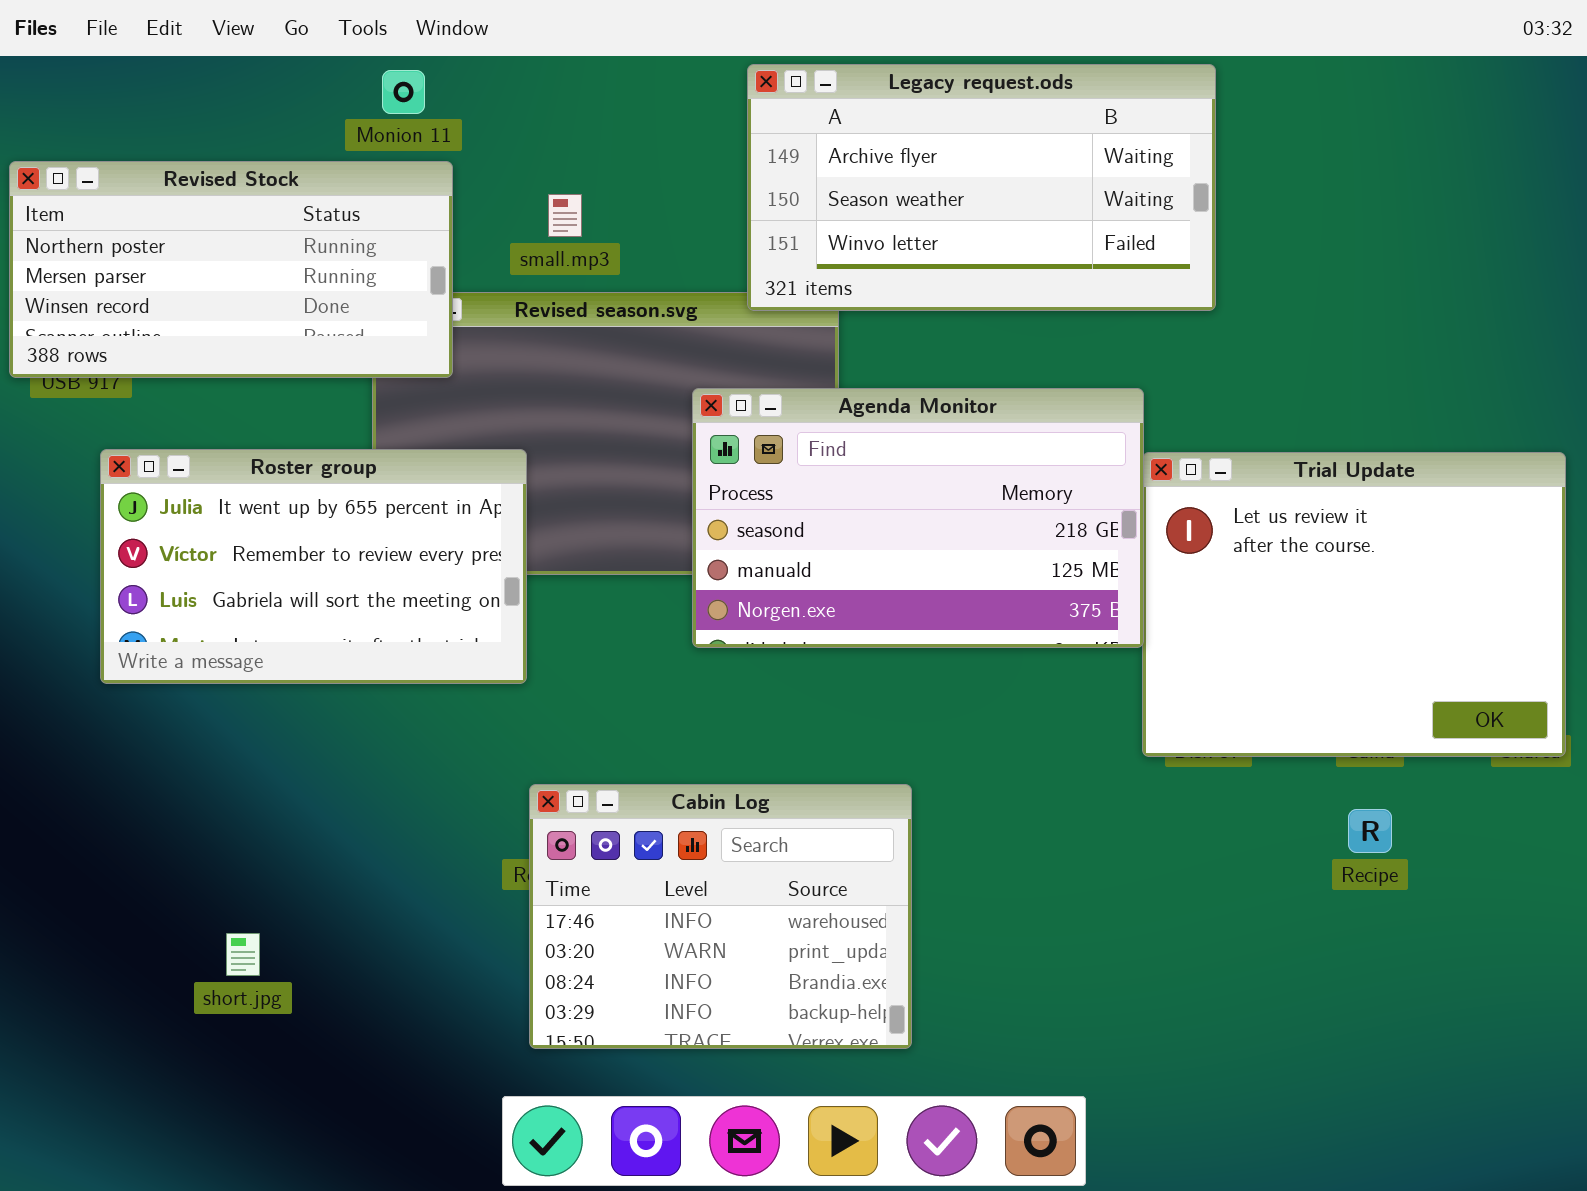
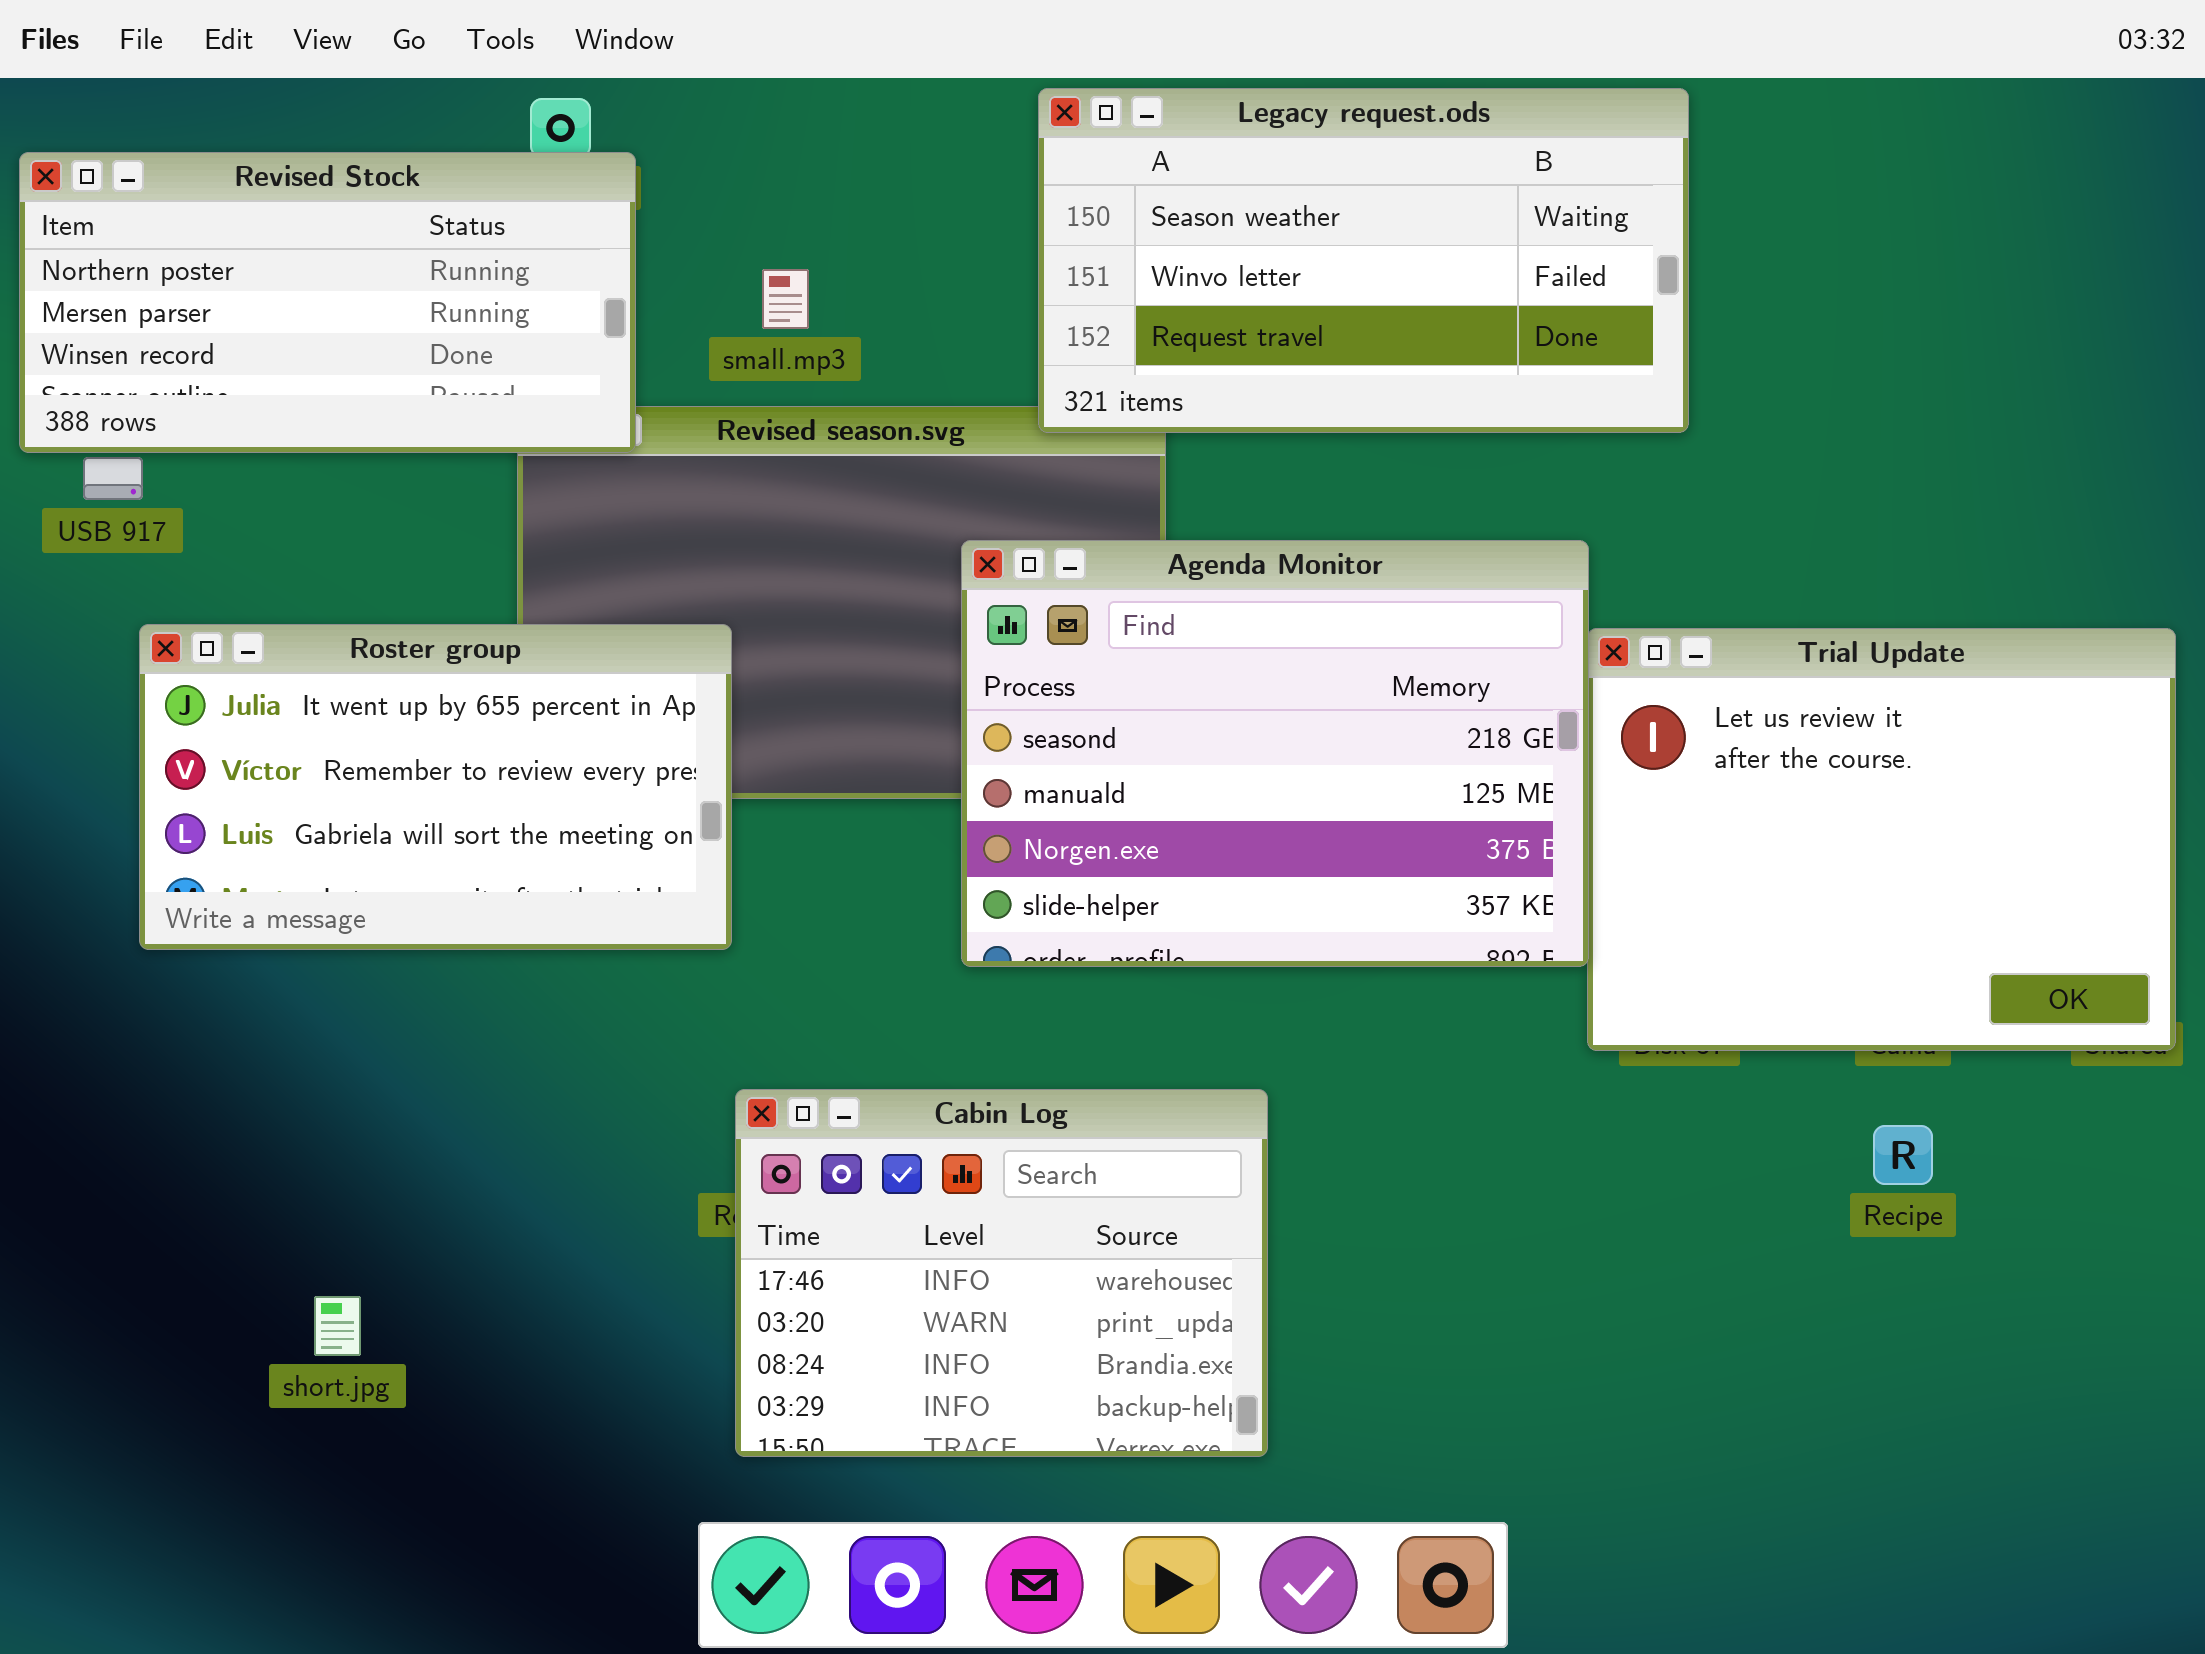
Legacy request.ods: [747,64,1216,311] -> [1038,88,1689,433], scrolled down 1 row
Revised Stock: [9,161,453,378] -> [19,152,636,453], moved
Agenda Monitor: [692,388,1144,648] -> [961,540,1589,967], resized

